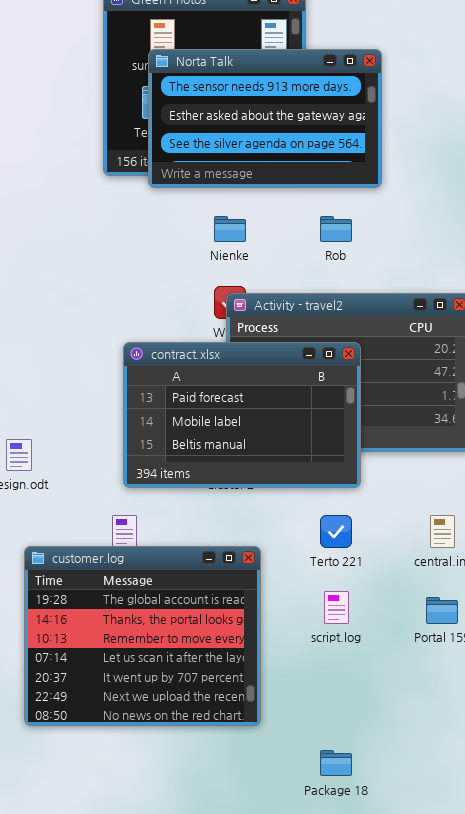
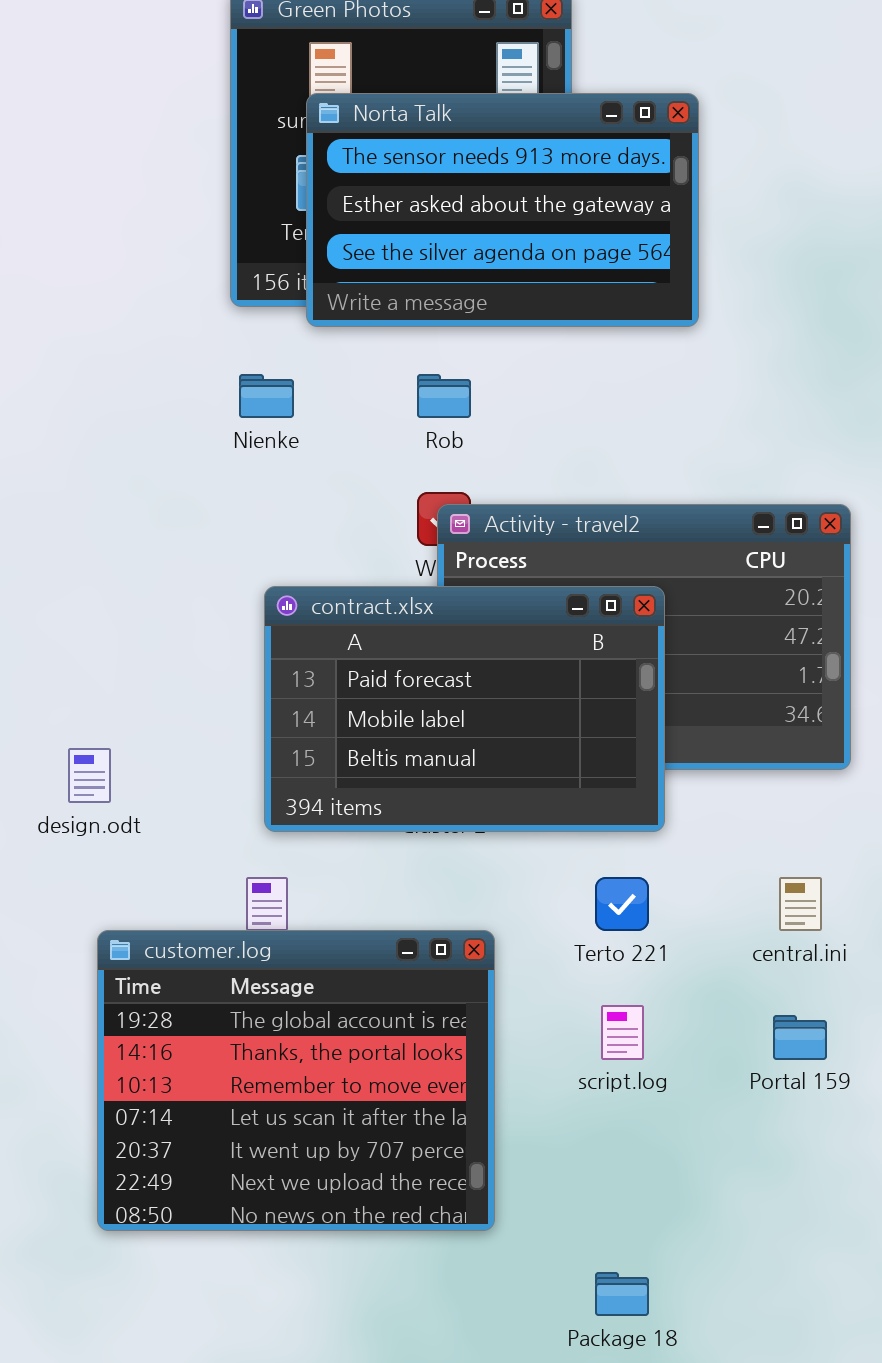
Nienke: [214,216,246,242] -> [239,374,294,418], moved
Rob: [320,216,352,242] -> [417,374,471,418], moved

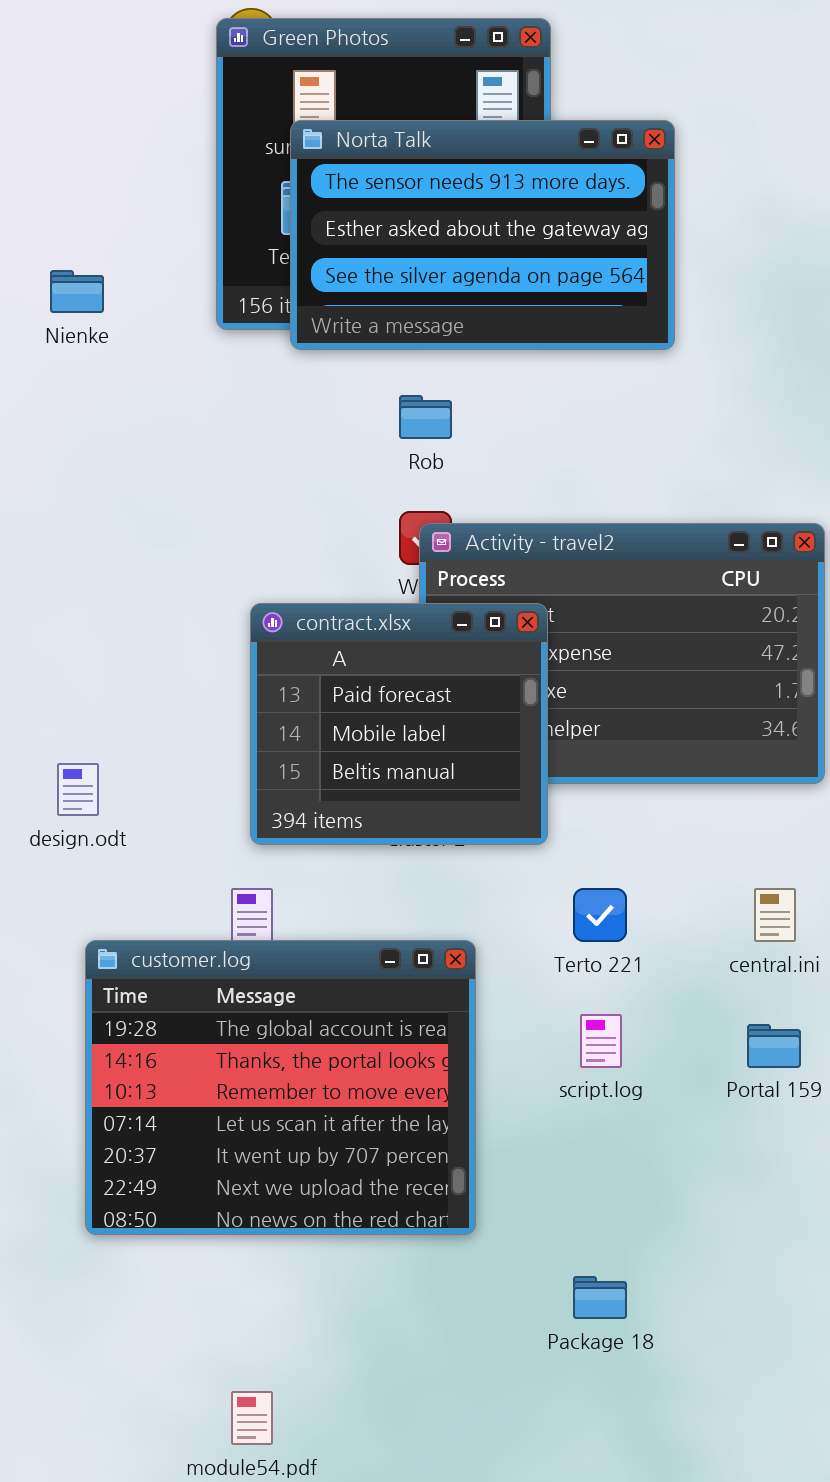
Nienke: [239,374,294,418] -> [50,270,104,313], moved
contract.xlsx: [264,586,665,832] -> [250,603,548,845], resized

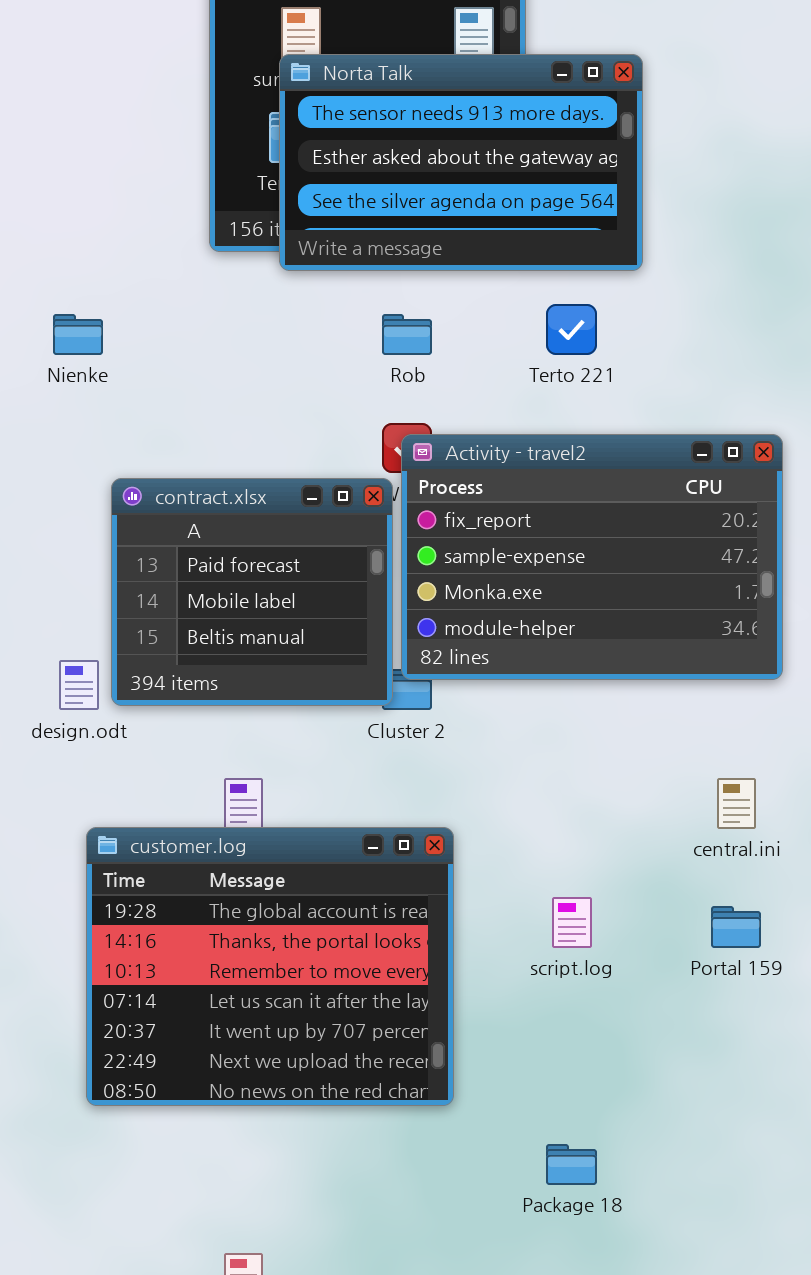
Nienke: [50,270,104,313] -> [53,314,103,355], moved
contract.xlsx: [250,603,548,845] -> [111,478,393,706], moved
Terto 221: [573,888,627,942] -> [546,304,597,355], moved

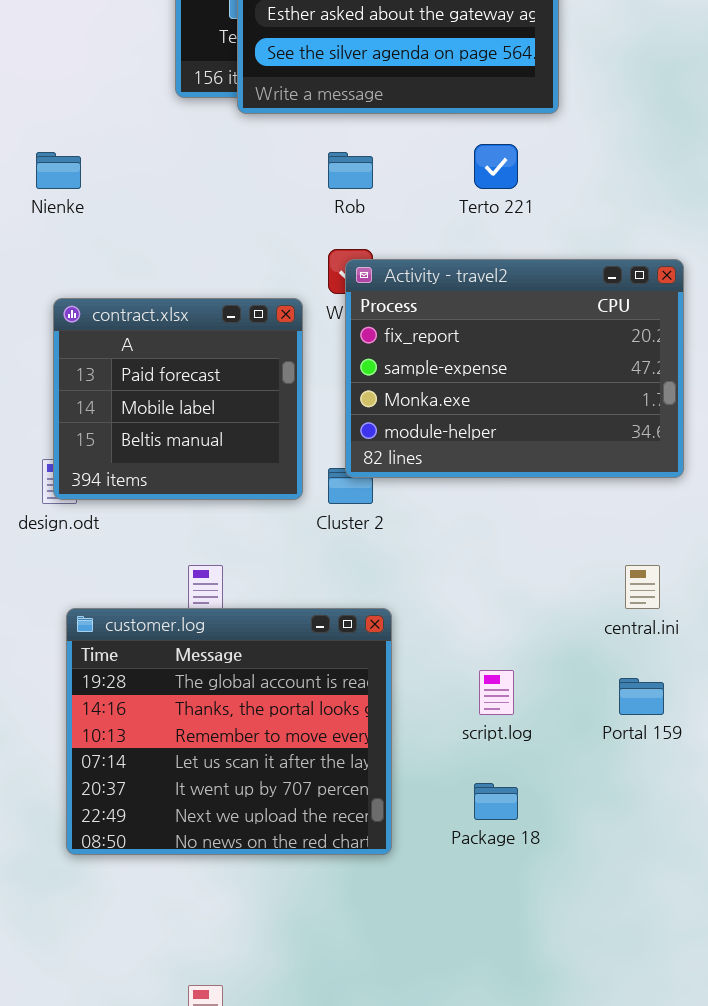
contract.xlsx: [111,478,393,706] -> [53,298,303,500], moved
Package 18: [546,1144,597,1185] -> [474,783,518,820], moved

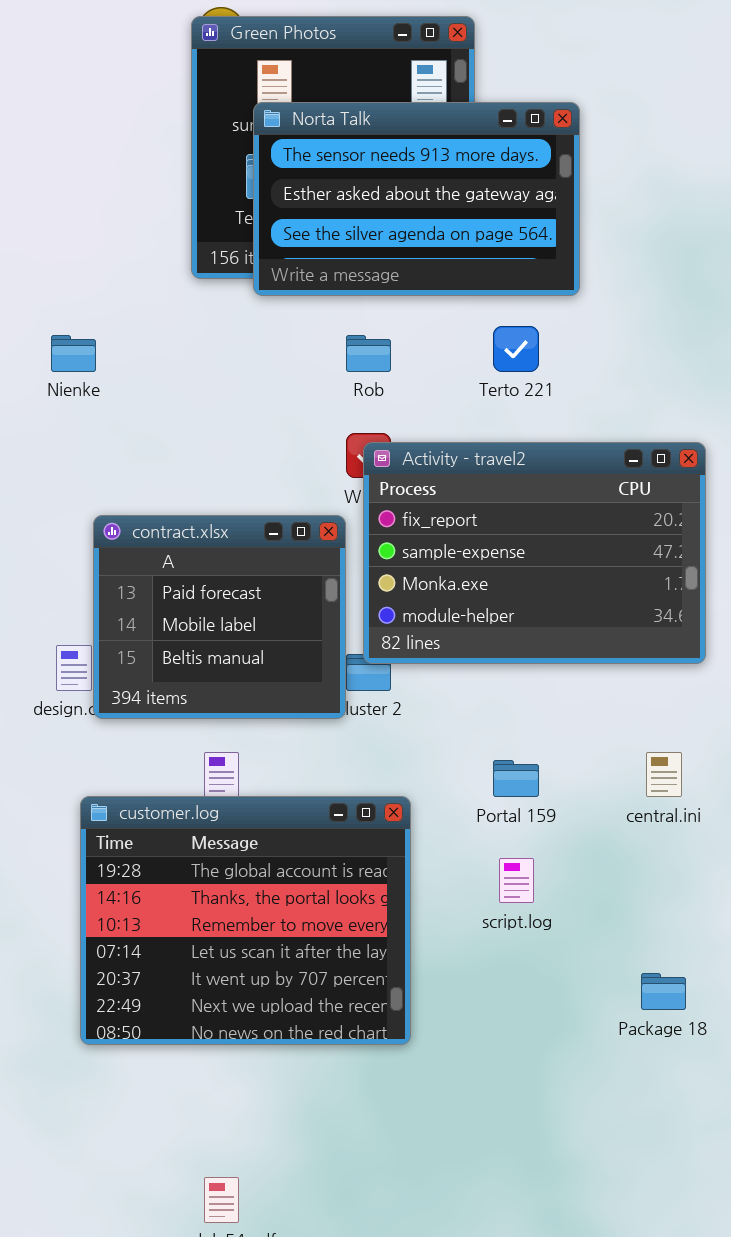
contract.xlsx: [53,298,303,500] -> [93,515,346,719], moved
Portal 159: [619,678,664,715] -> [493,760,539,797], moved
Package 18: [474,783,518,820] -> [641,973,686,1010], moved

